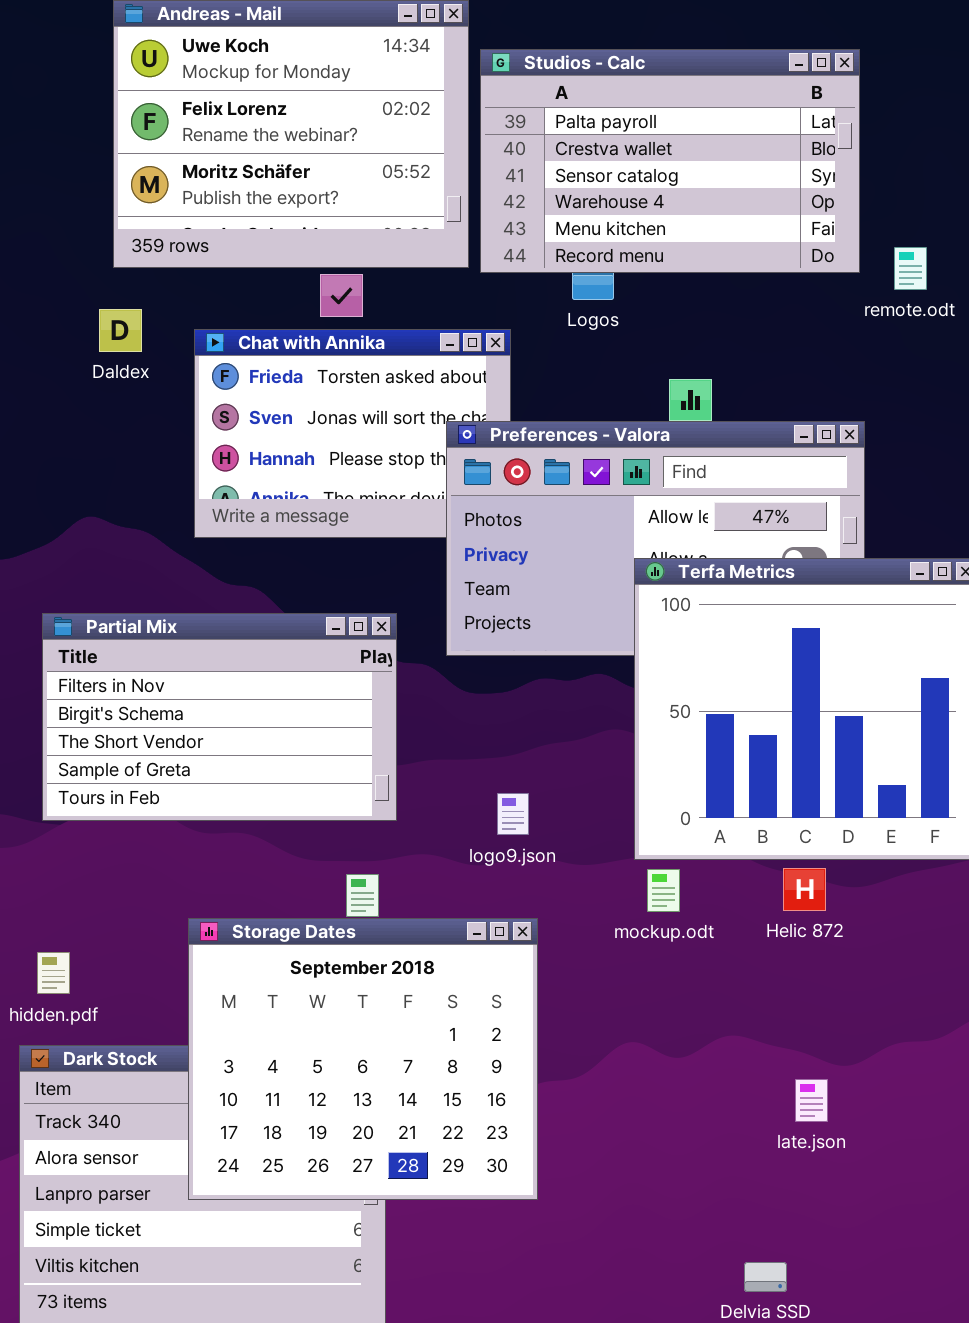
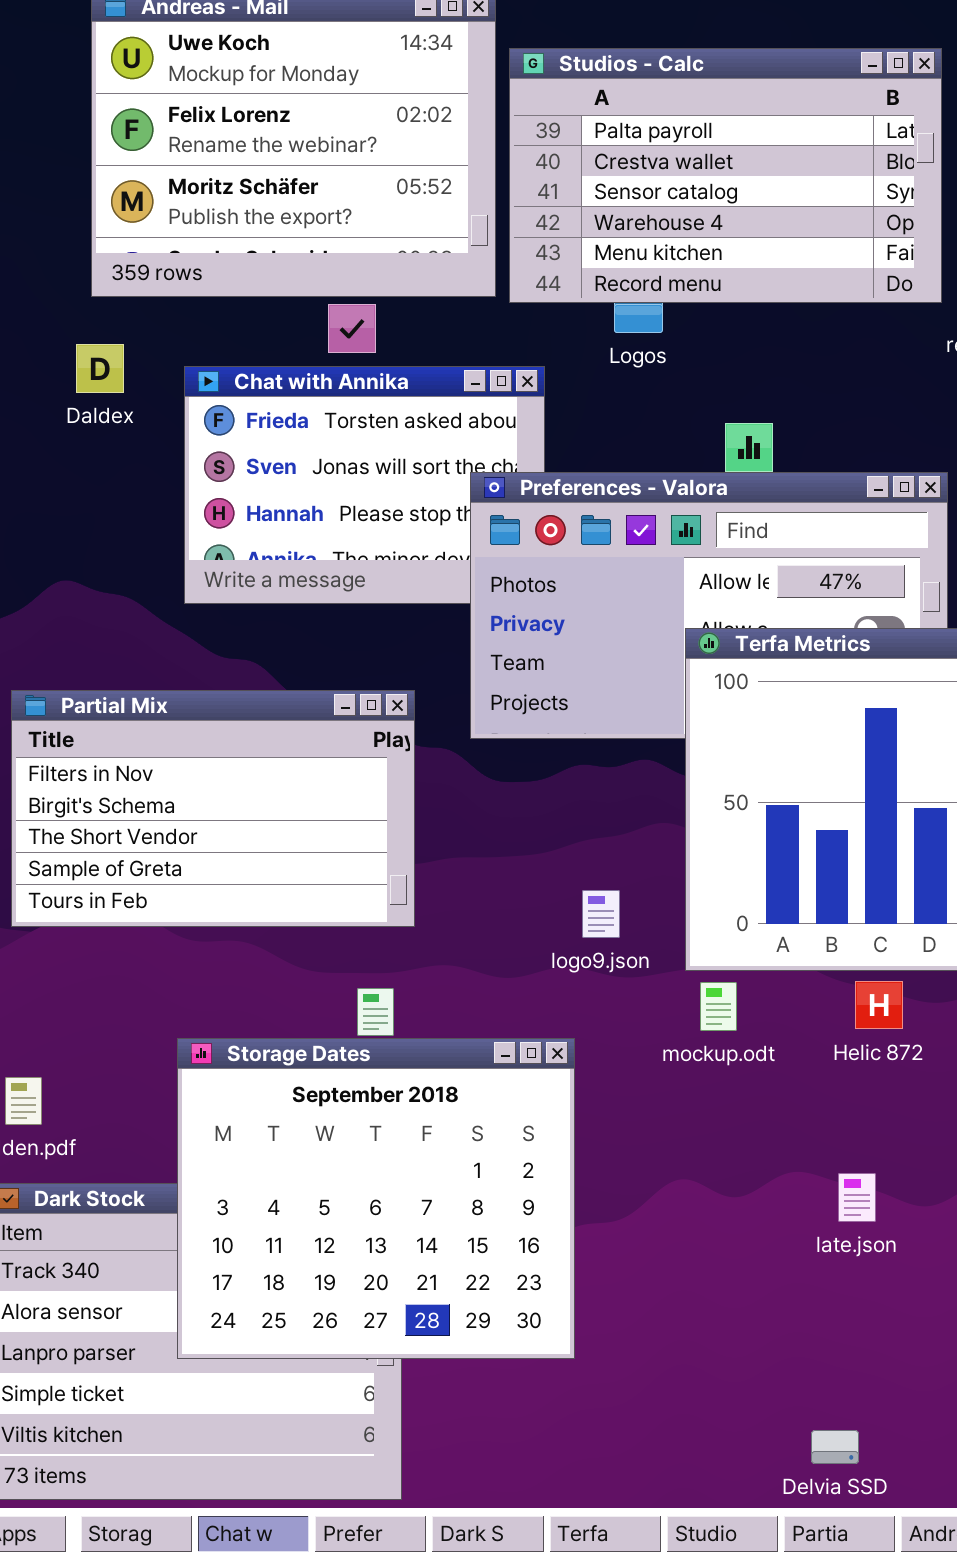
logo9.json: [497,793,529,835] -> [582,890,620,938], moved
late.json: [795,1079,828,1122] -> [838,1173,876,1222], moved

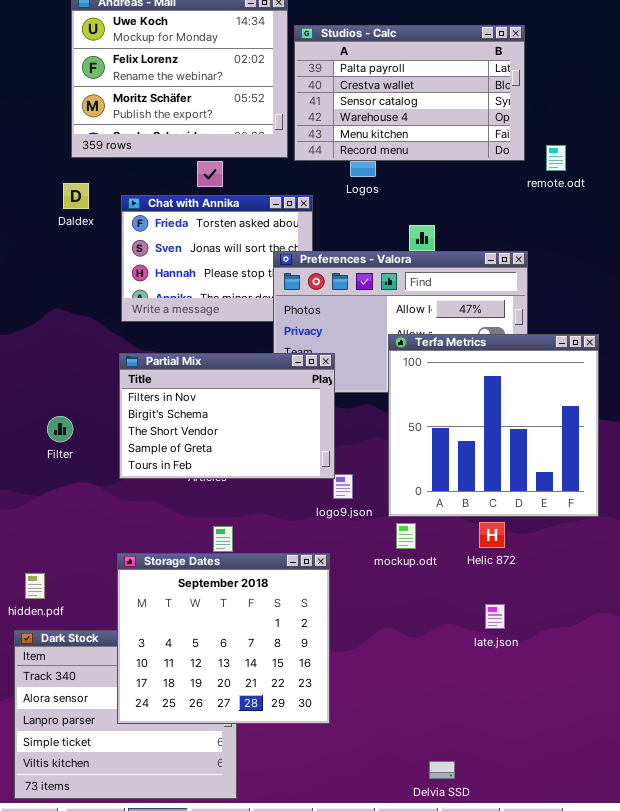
Partial Mix: [11,690,415,927] -> [119,353,335,479], moved
late.json: [838,1173,876,1222] -> [485,604,505,629], moved
Delvia SSD: [811,1430,859,1464] -> [429,761,455,779], moved

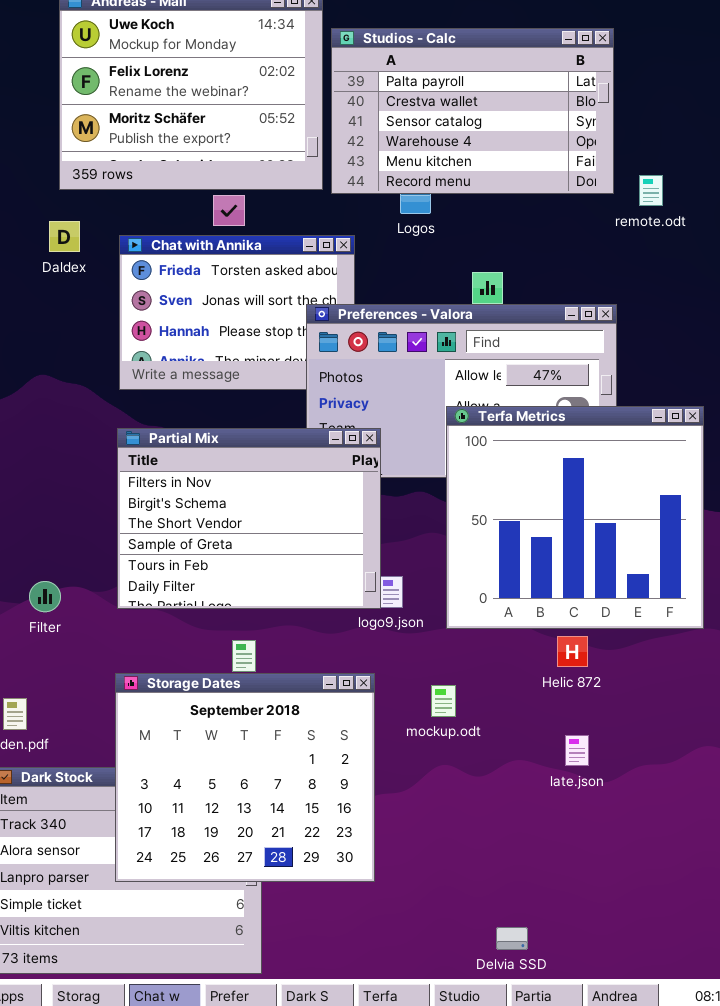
Partial Mix: [119,353,335,479] -> [117,428,381,609], resized
Filter: [47,416,73,442] -> [29,581,61,612], moved
mockup.odt: [396,523,416,549] -> [431,685,456,717], moved

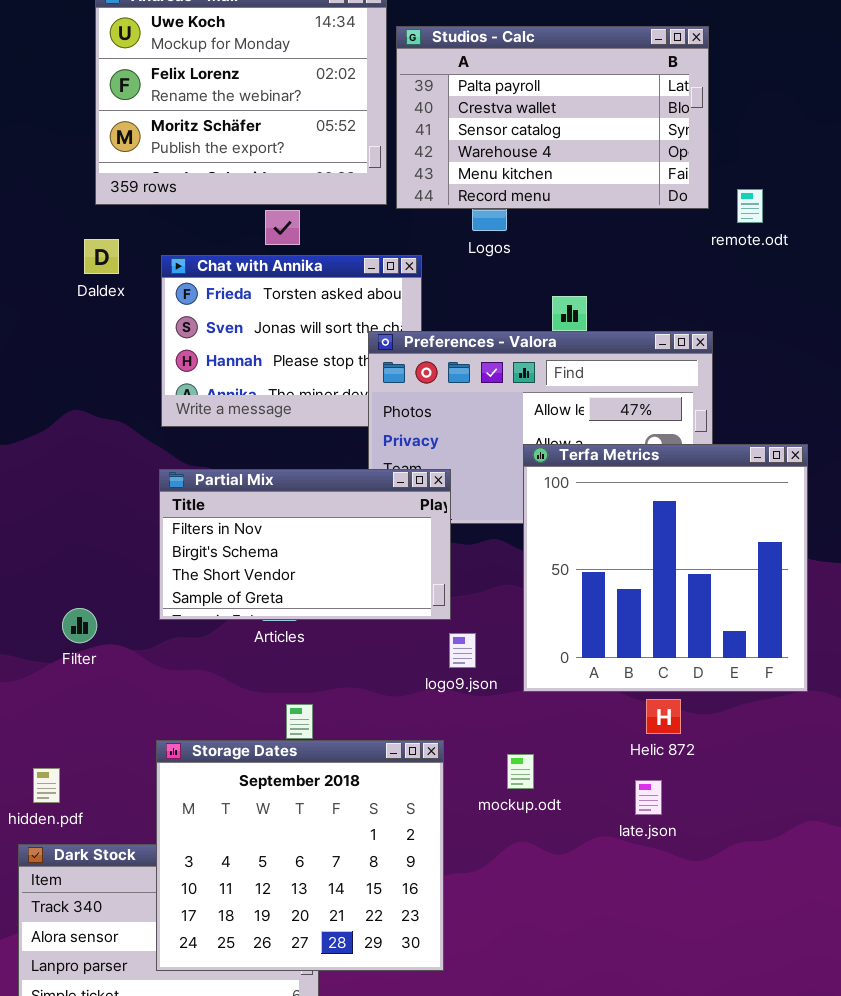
Partial Mix: [117,428,381,609] -> [159,469,451,620], resized
Filter: [29,581,61,612] -> [62,608,97,643], moved
late.json: [565,735,589,766] -> [635,780,662,815], moved

